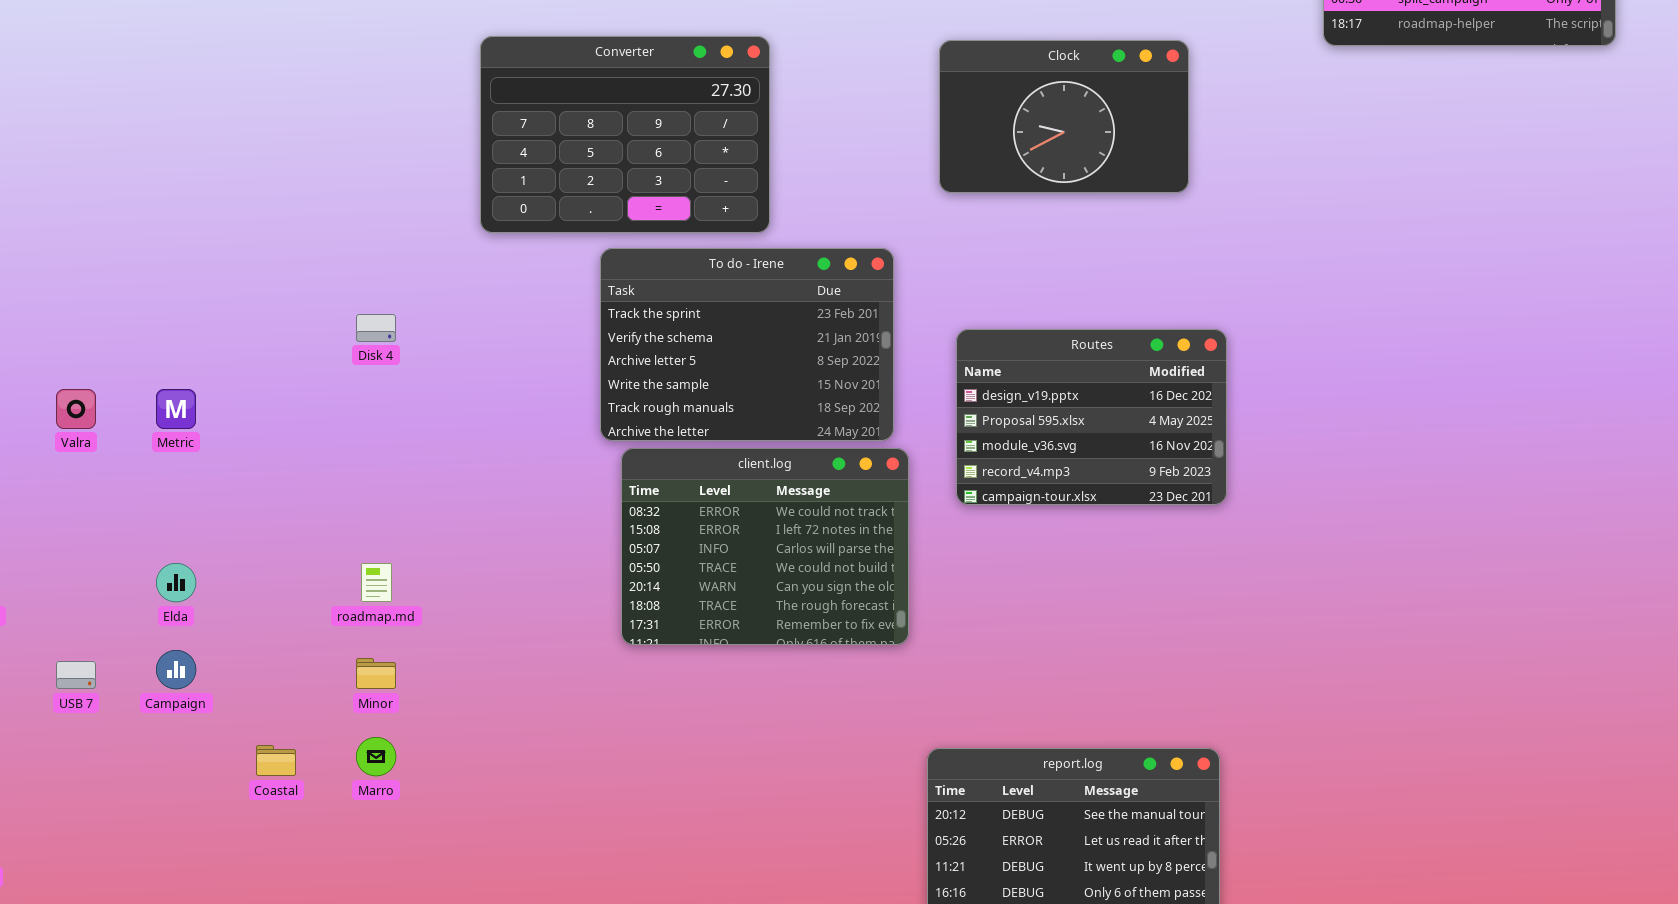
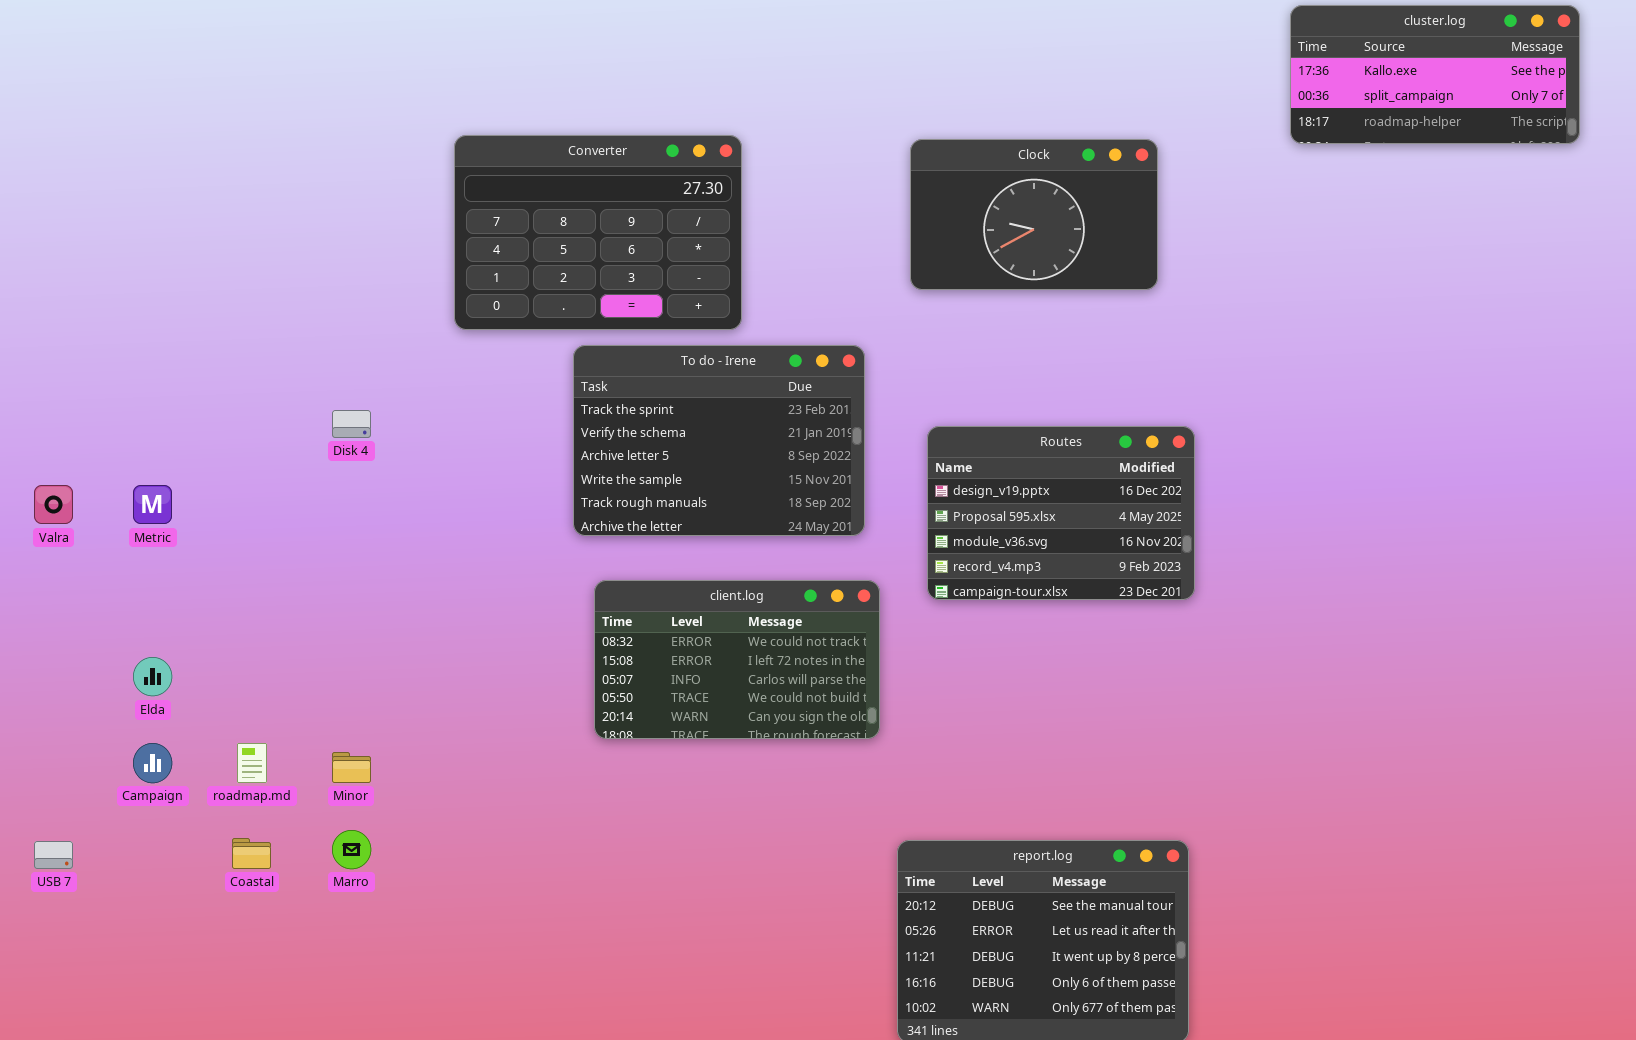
client.log: [621,448,909,645] -> [594,580,880,739], resized
roadmap.md: [361,563,392,602] -> [237,743,267,783], moved
USB 7: [56,661,96,689] -> [34,841,73,869], moved

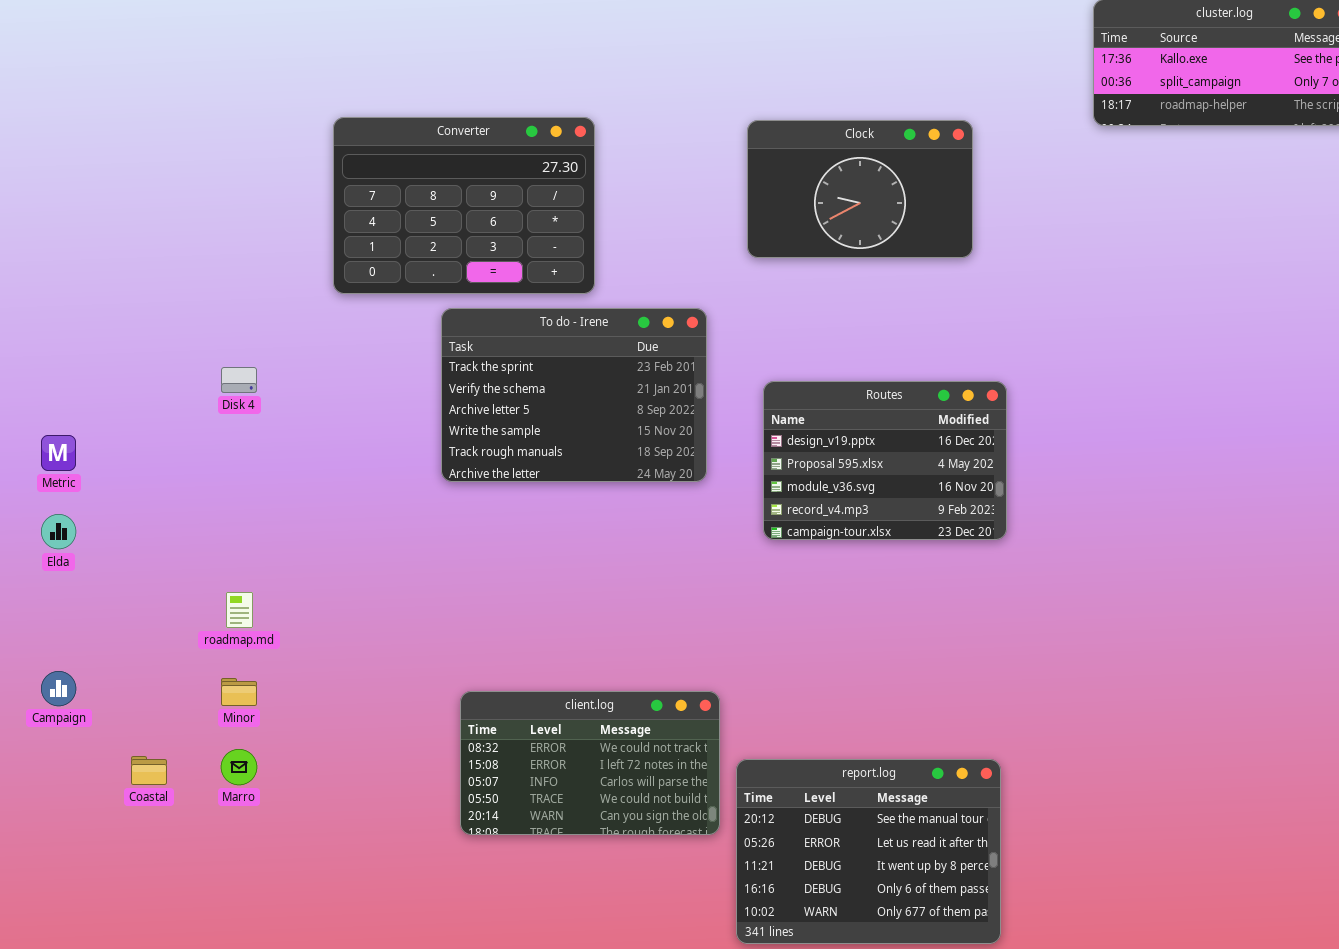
client.log: [594,580,880,739] -> [460,691,720,835], moved
Elda: [133,657,172,696] -> [41,514,76,549], moved
roadmap.md: [237,743,267,783] -> [226,592,253,628], moved

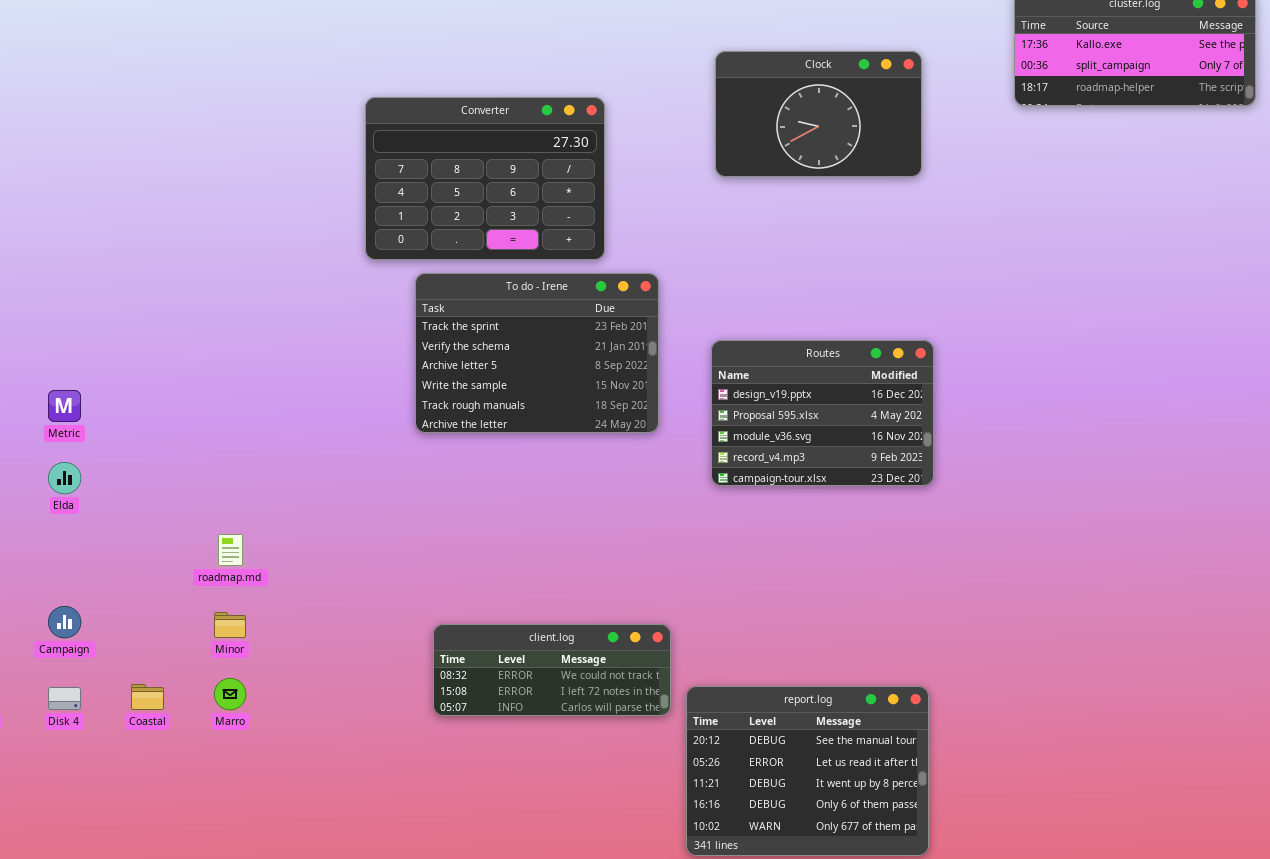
Converter: [333,117,595,294] -> [365,97,605,260], moved
Clock: [747,120,973,258] -> [715,51,922,177], moved
Disk 4: [221,367,257,393] -> [48,687,81,710], moved
client.log: [460,691,720,835] -> [433,624,671,716], resized

